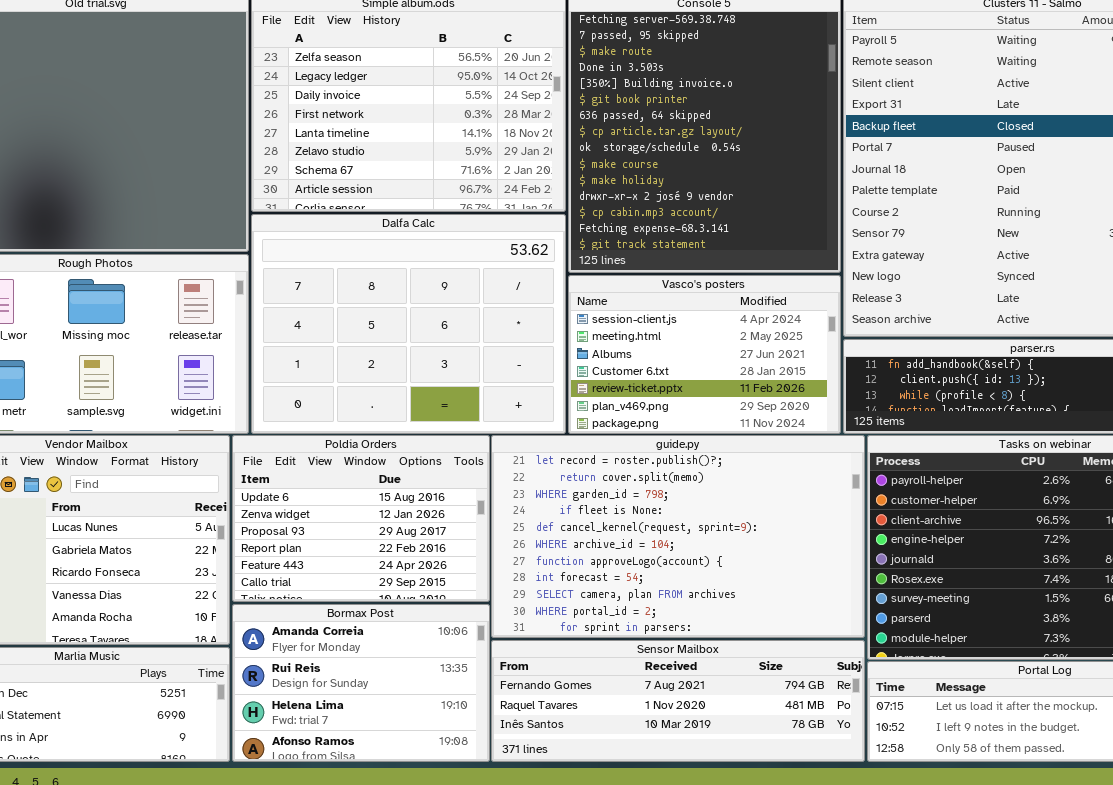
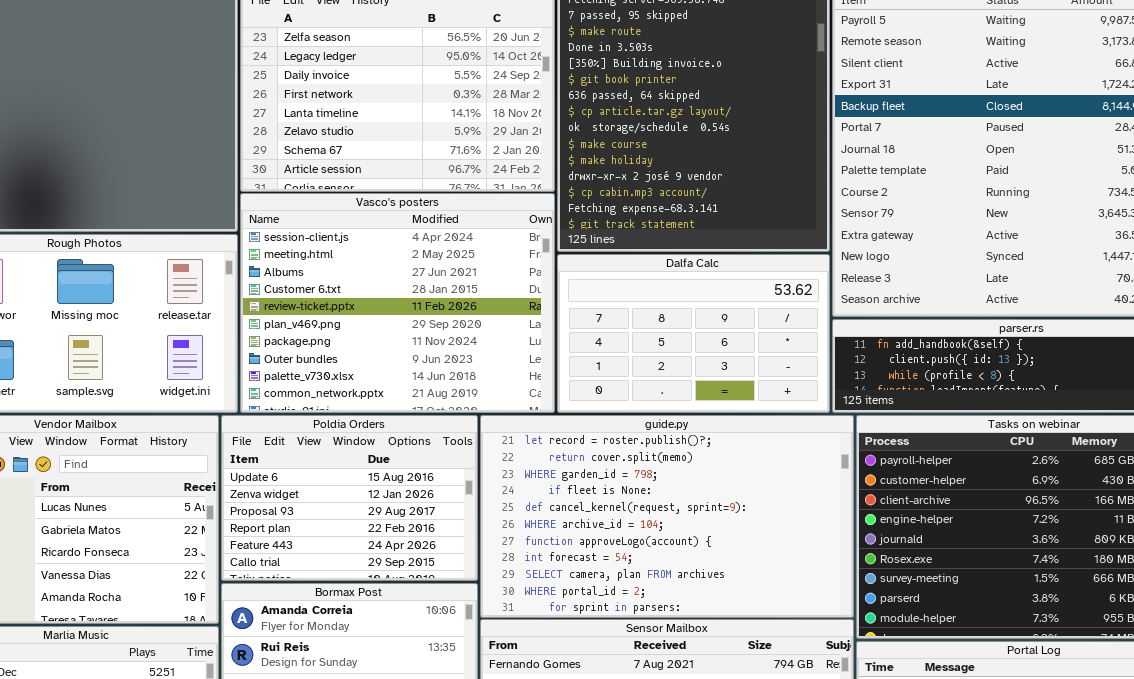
Dalfa Calc: [251,214,566,434] -> [557,254,830,413], moved, resized
Vasco's posters: [568,275,841,434] -> [240,193,555,413], moved, resized

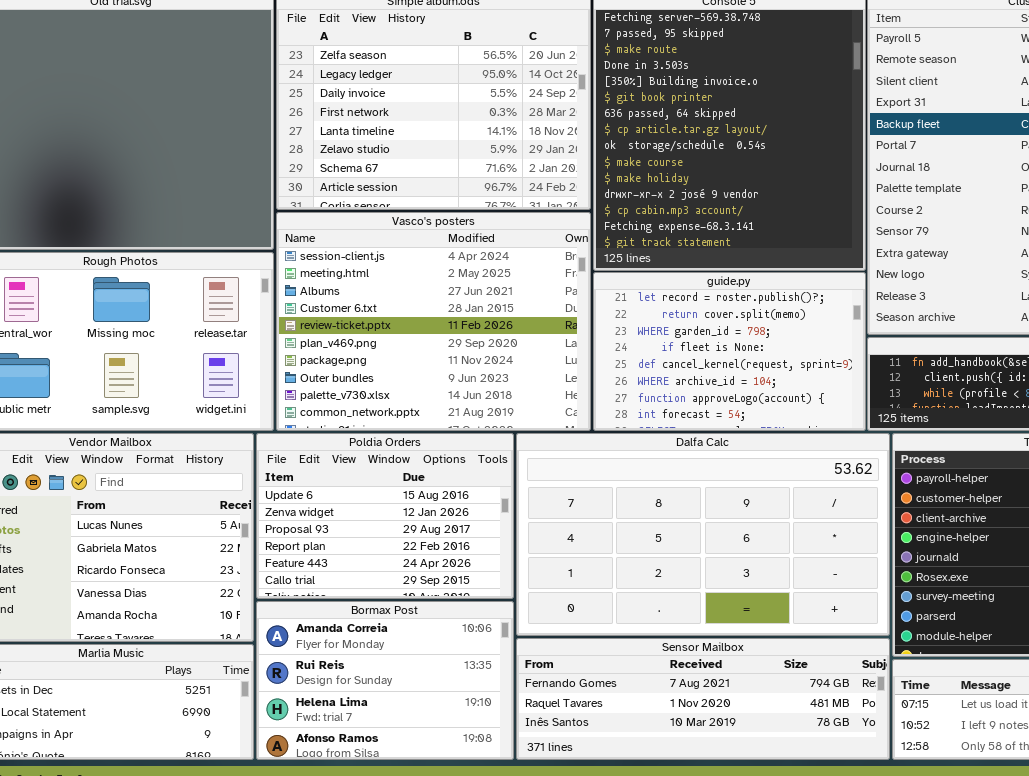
Dalfa Calc: [557,254,830,413] -> [516,433,890,636], moved, resized
guide.py: [480,415,854,618] -> [593,272,866,431], moved, resized

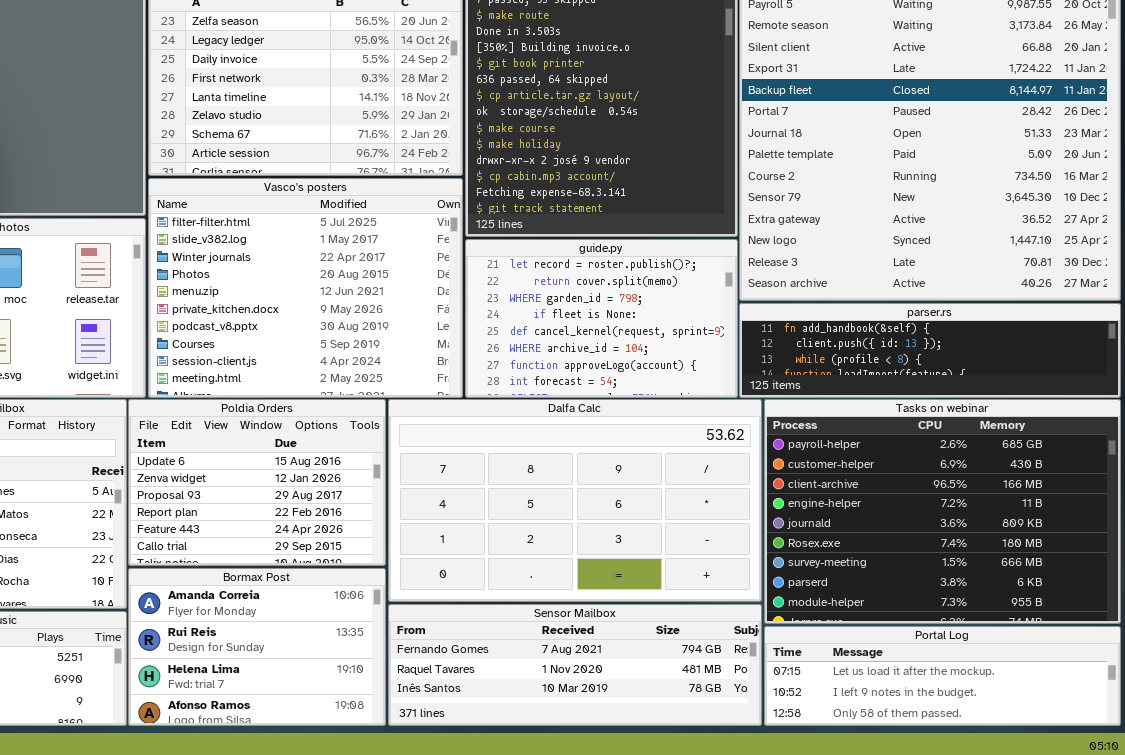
Vasco's posters: [276,212,591,431] -> [148,178,463,398], scrolled up 8 rows

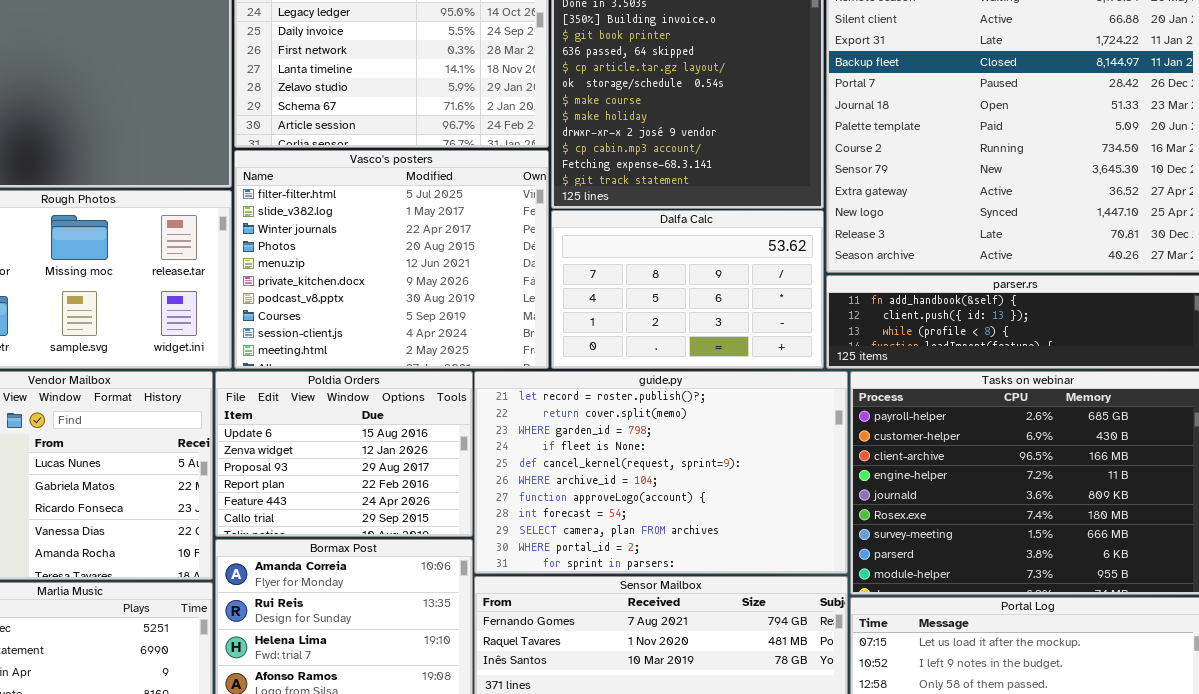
guide.py: [465,239,738,398] -> [474,371,848,574], moved, resized
Dalfa Calc: [388,399,762,602] -> [551,210,824,369], moved, resized

